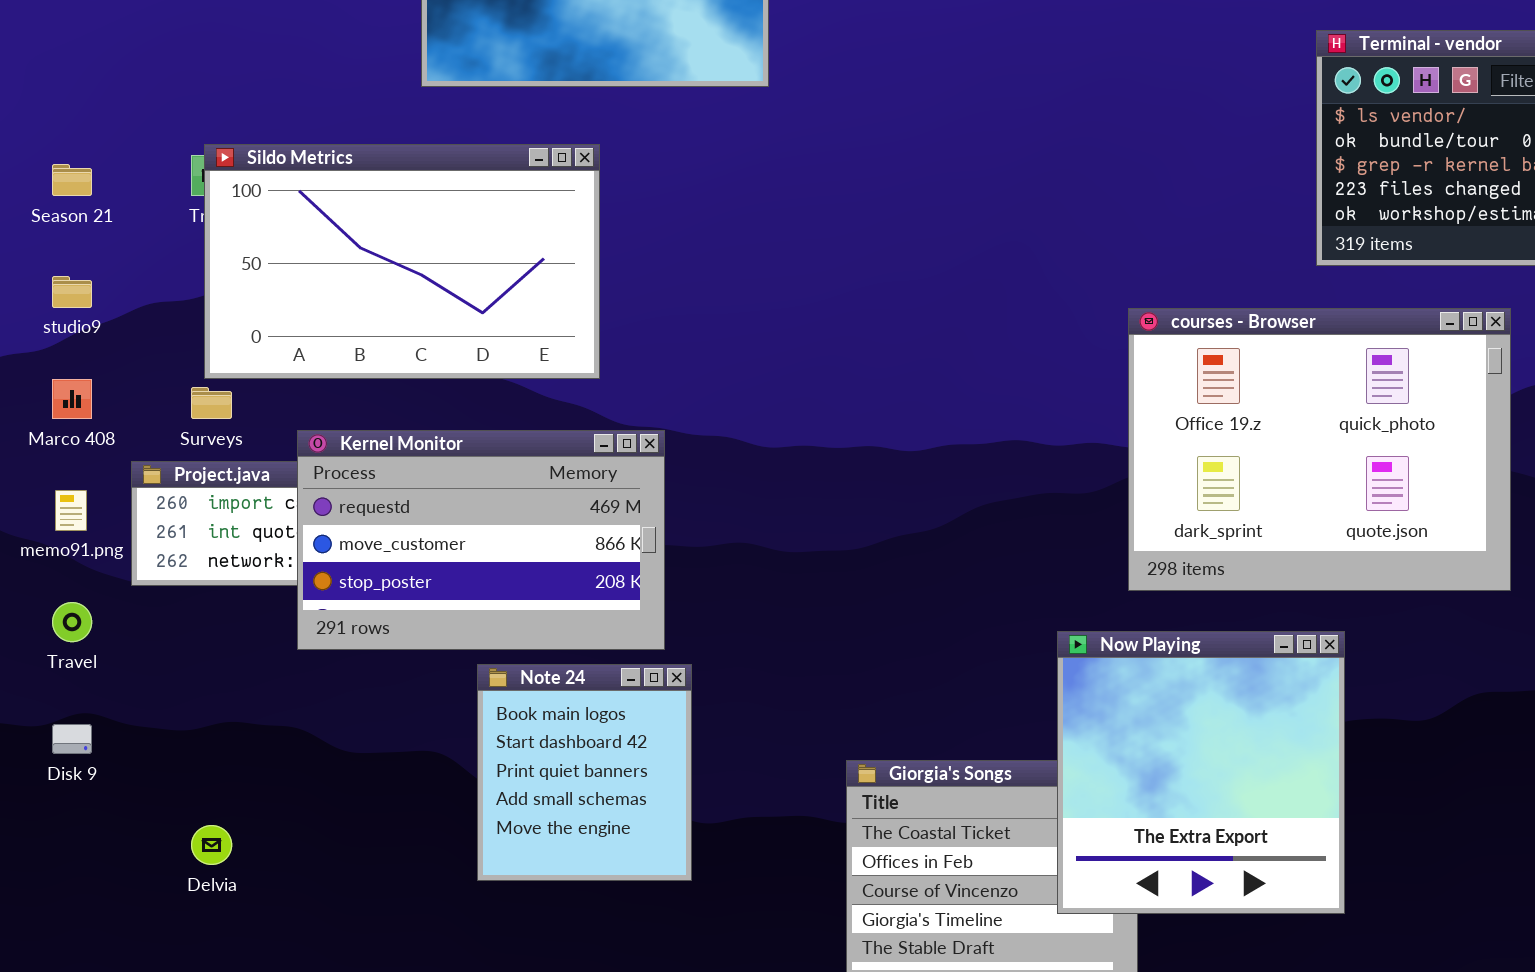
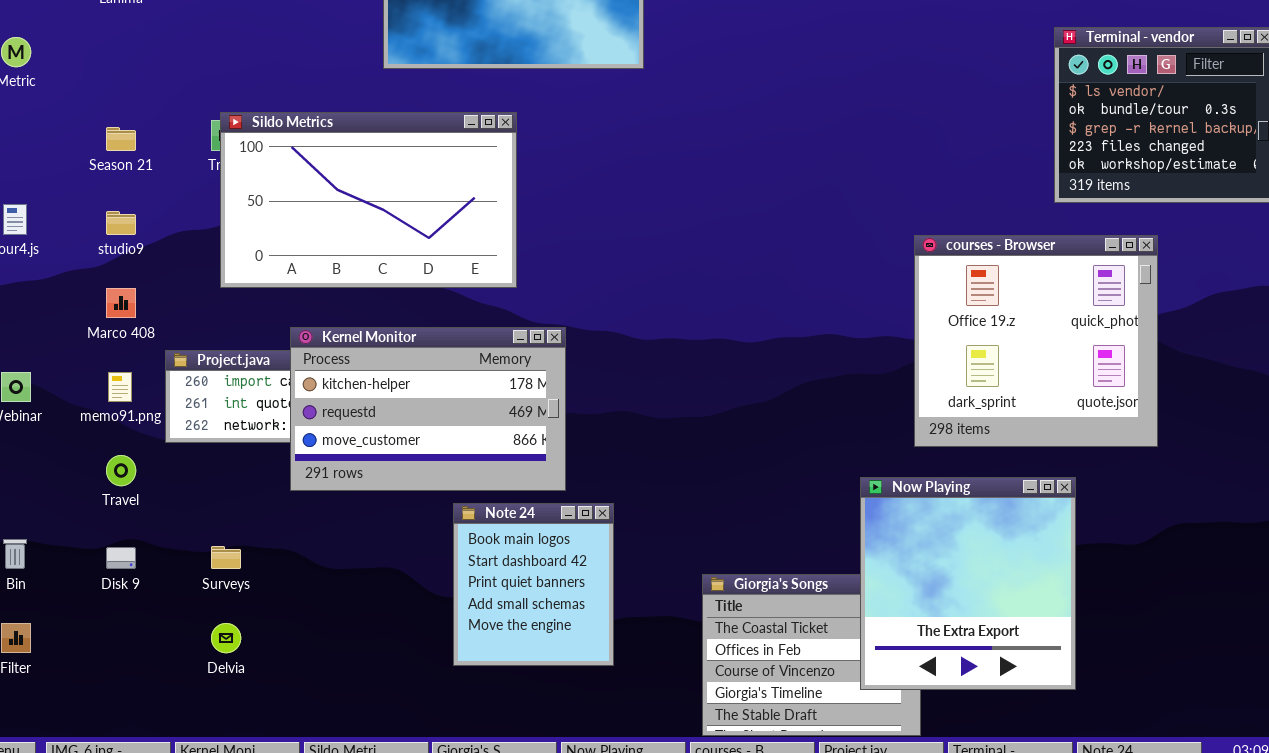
courses - Browser: [1128,308,1511,591] -> [914,235,1158,447], resized
Surveys: [191,387,232,419] -> [211,546,241,569], moved
Kernel Monitor: [297,430,665,650] -> [290,327,566,491], scrolled up 1 row
Note 24: [477,664,692,881] -> [453,503,614,666], moved

